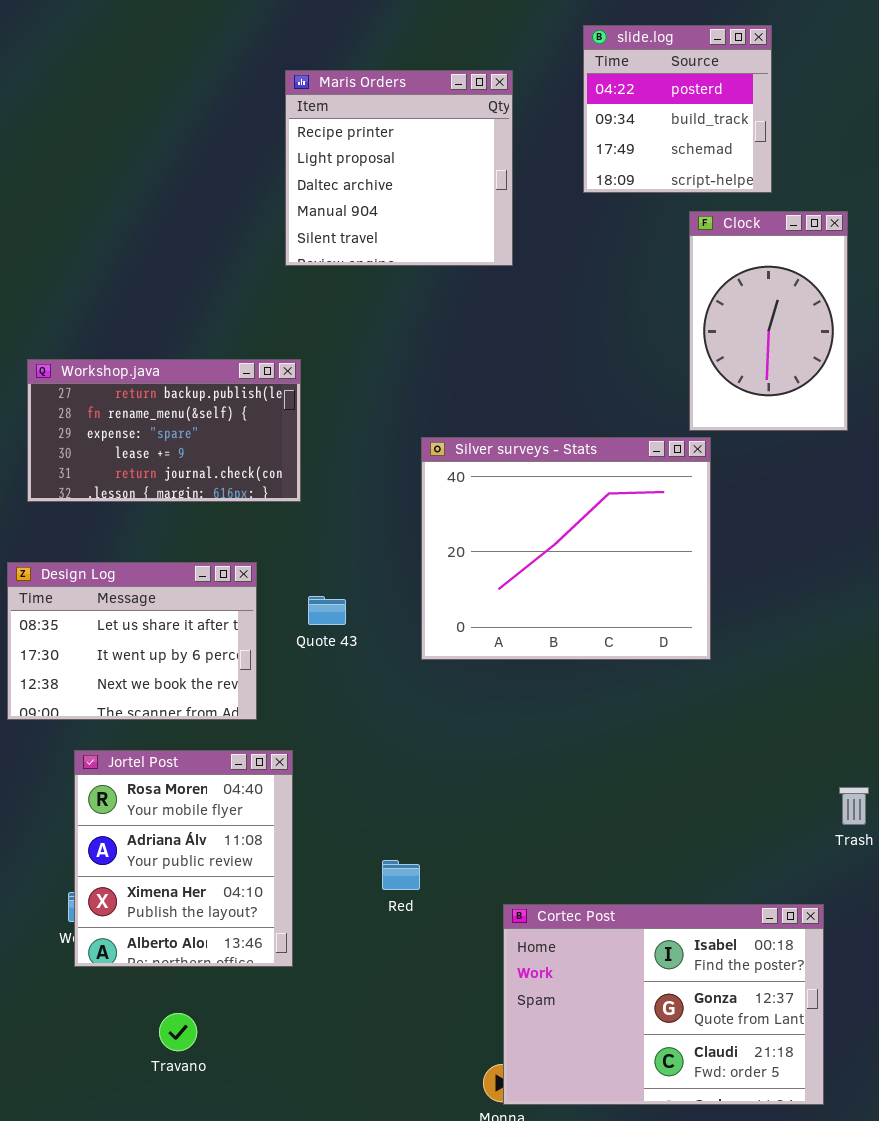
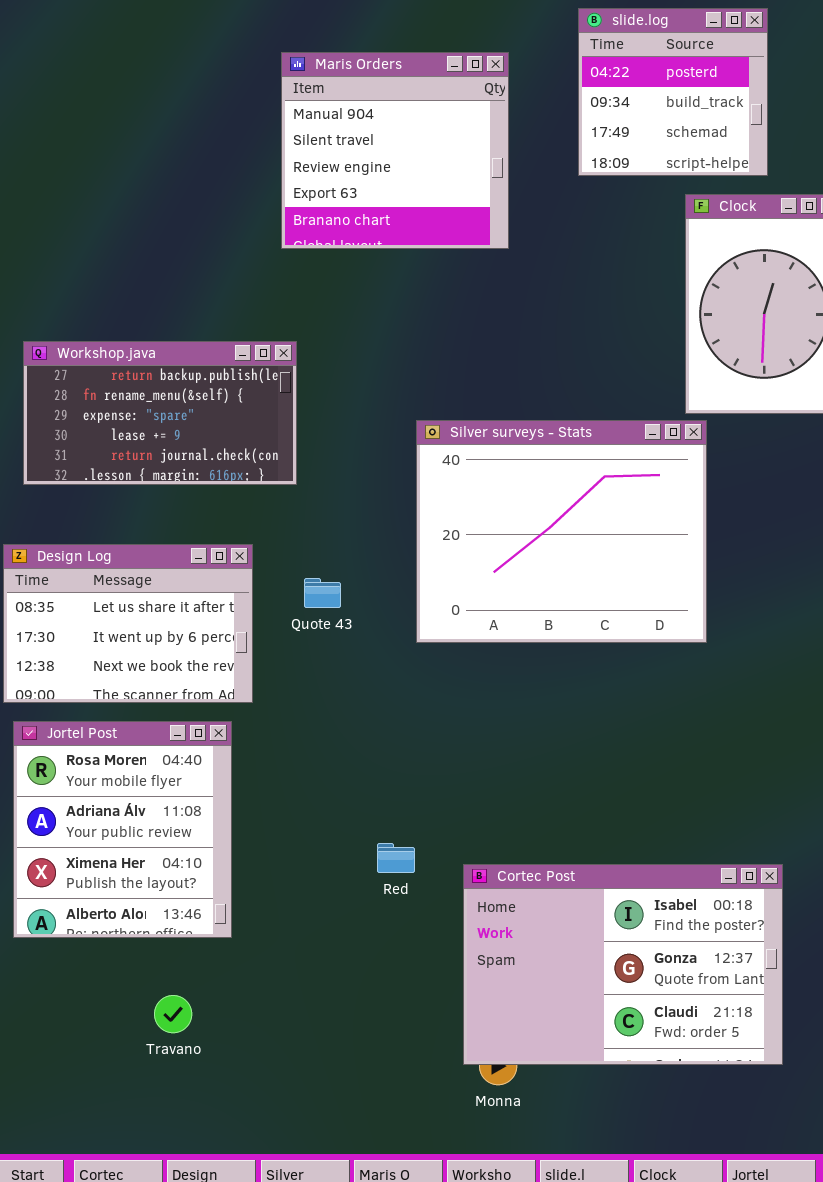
Maris Orders: [285,70,513,266] -> [281,52,509,249], scrolled down 3 rows
Jortel Post: [74,750,293,967] -> [13,721,232,938], moved
Cortec Post: [503,904,824,1105] -> [463,864,783,1065], moved

